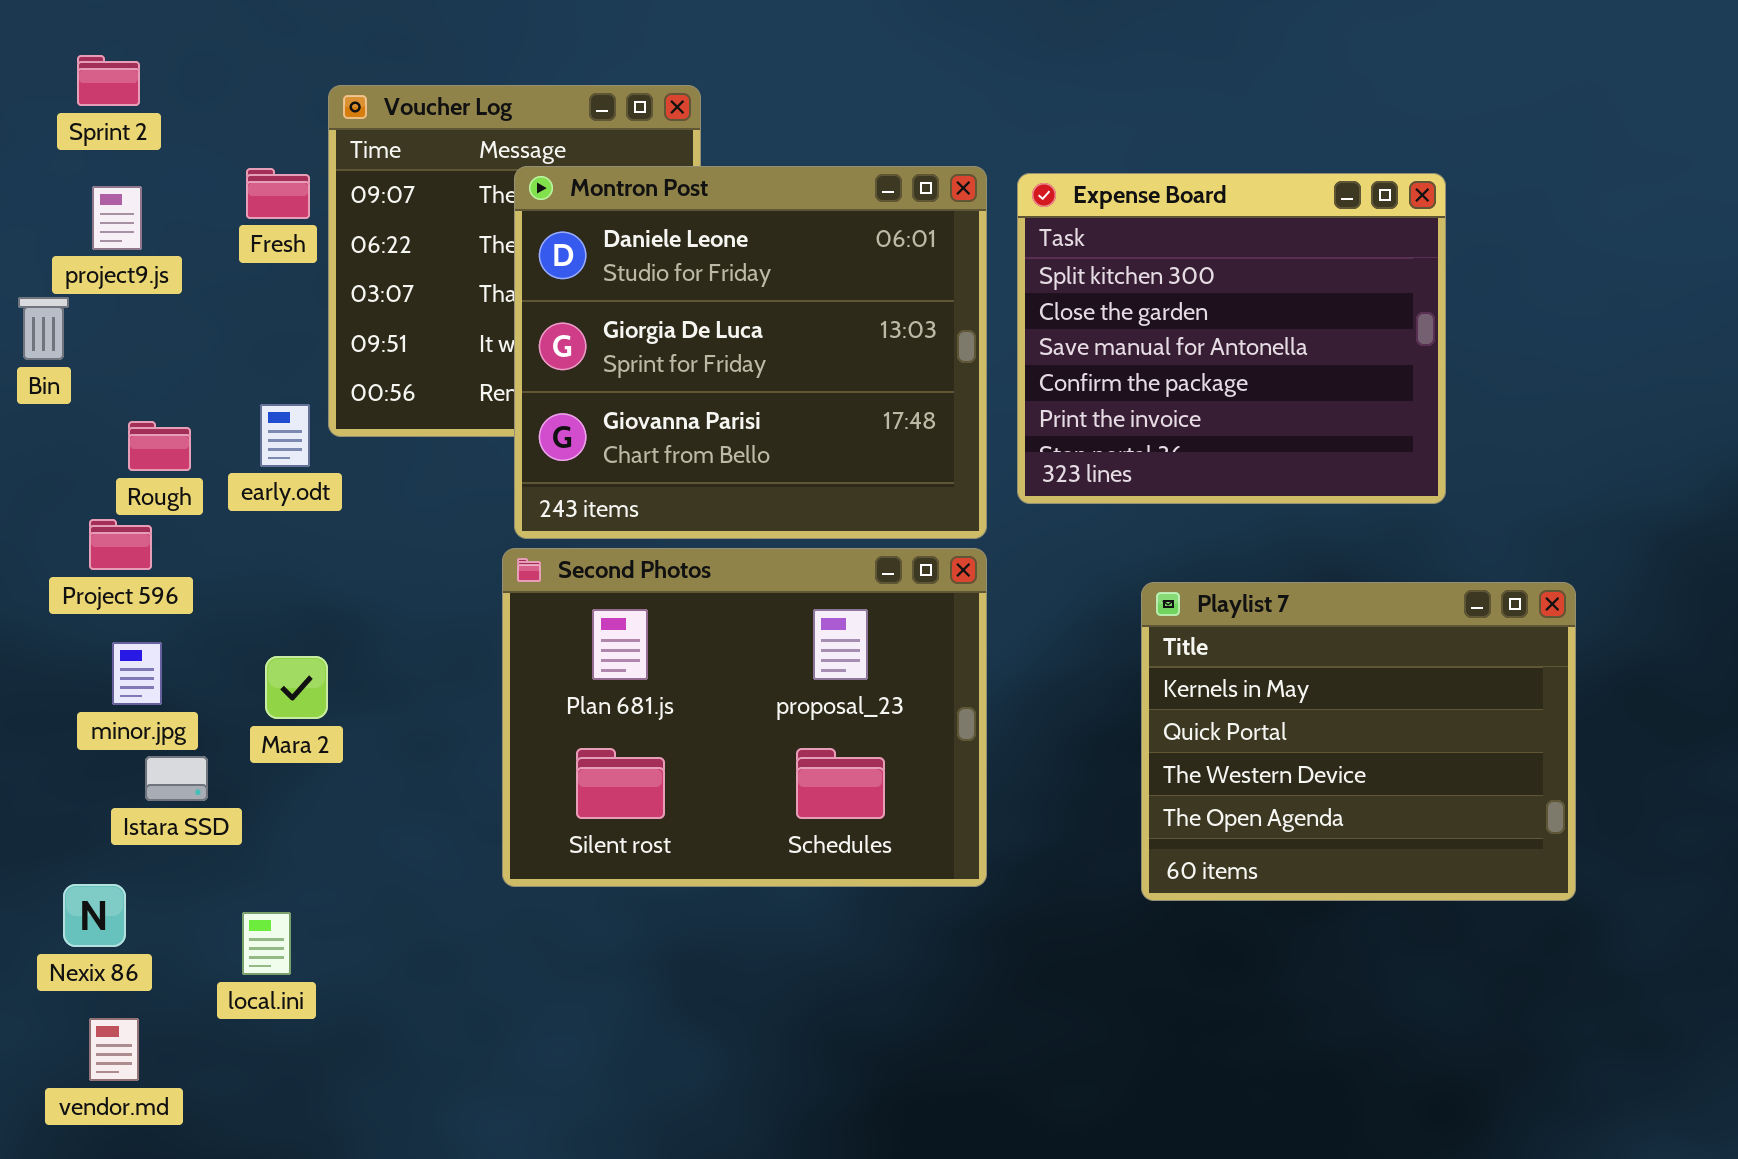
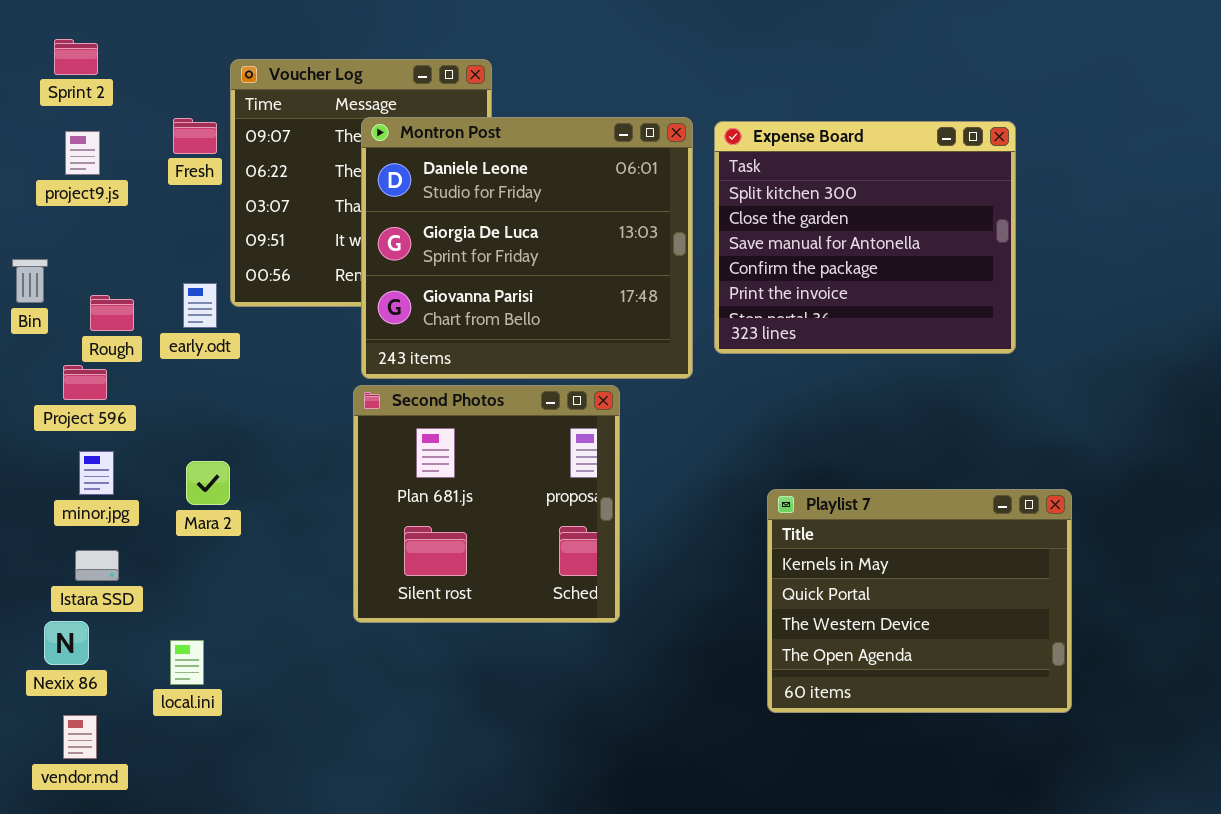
Bin: [18,297,69,360] -> [12,259,48,303], moved
Second Photos: [502,548,987,887] -> [353,385,620,623], resized
Playlist 7: [1141,582,1576,901] -> [767,489,1072,713], moved
Istara SSD: [145,756,208,801] -> [75,550,119,581], moved

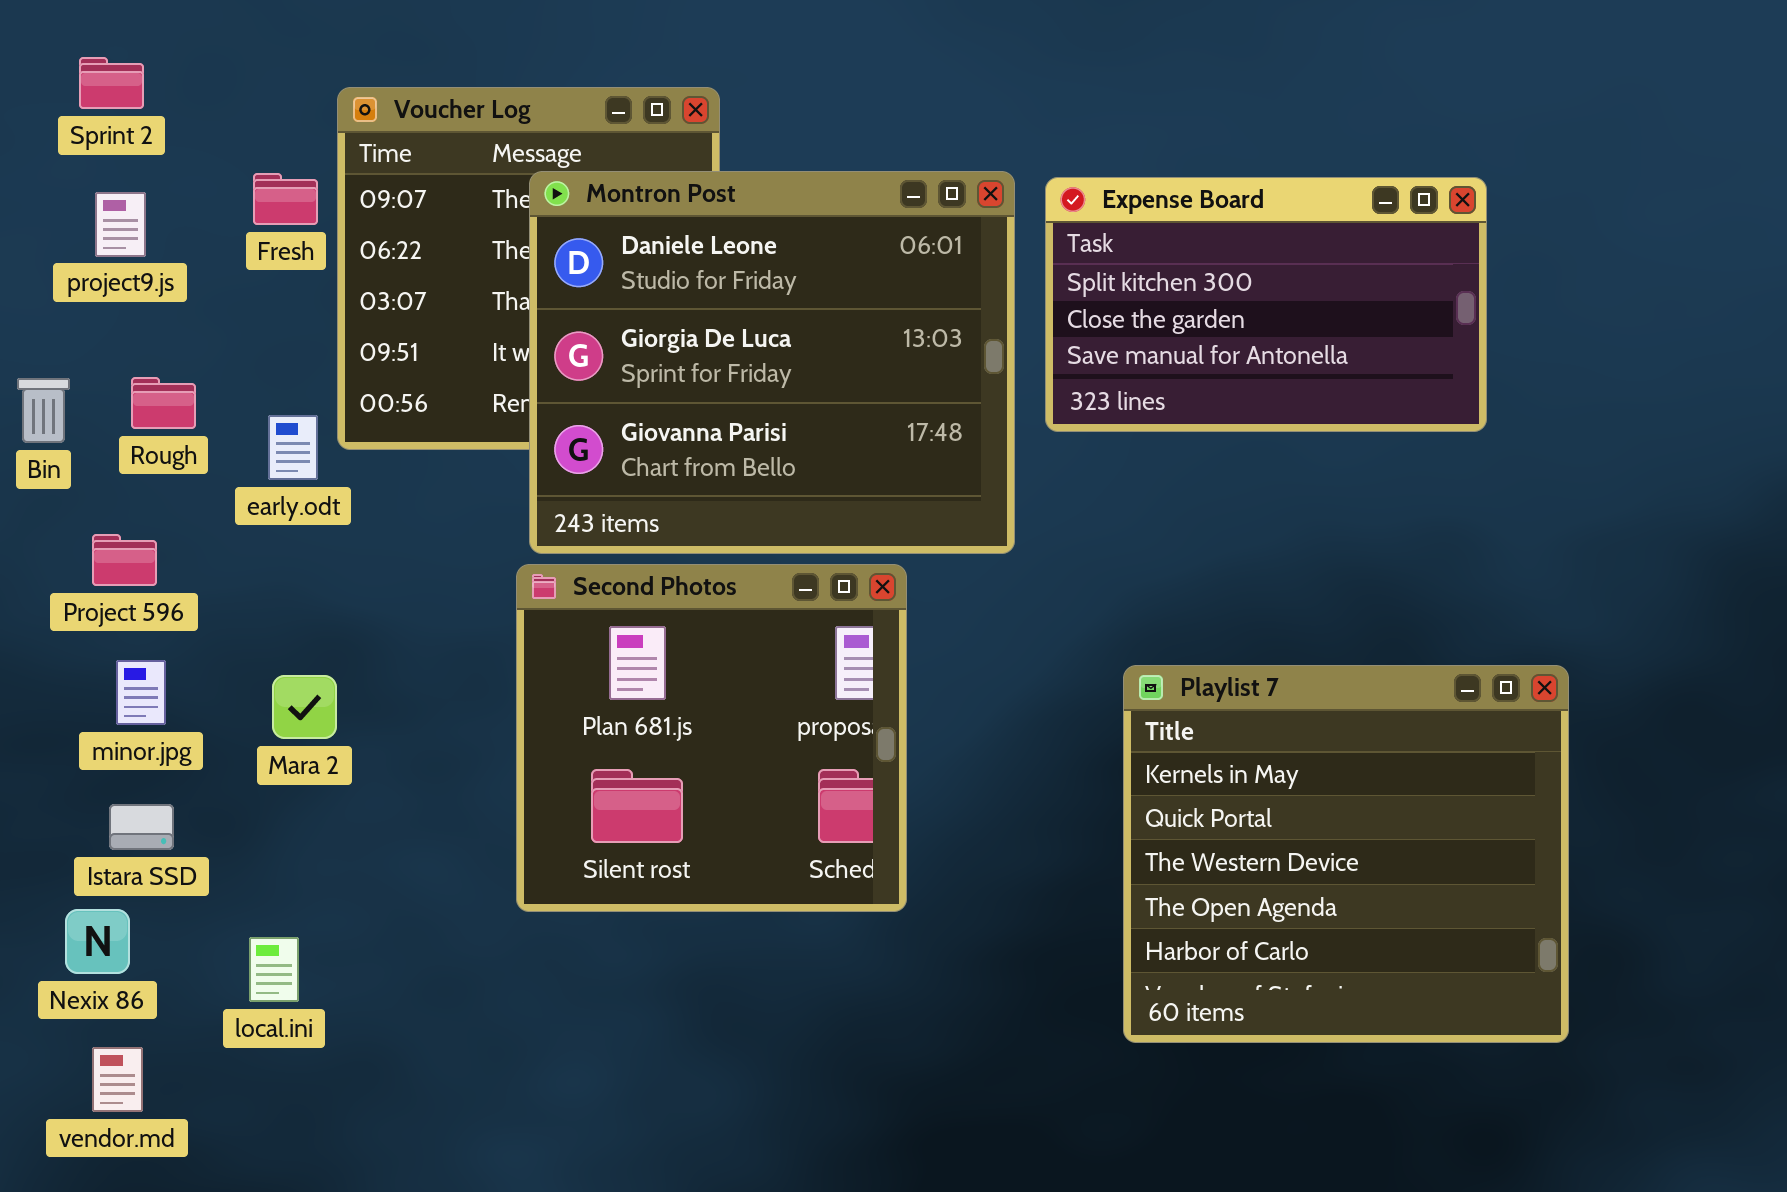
Expense Board: [714,121,1016,354] -> [1045,177,1487,432], resized
Rough: [90,295,134,331] -> [131,377,196,429], moved
Playlist 7: [767,489,1072,713] -> [1123,665,1569,1043], resized

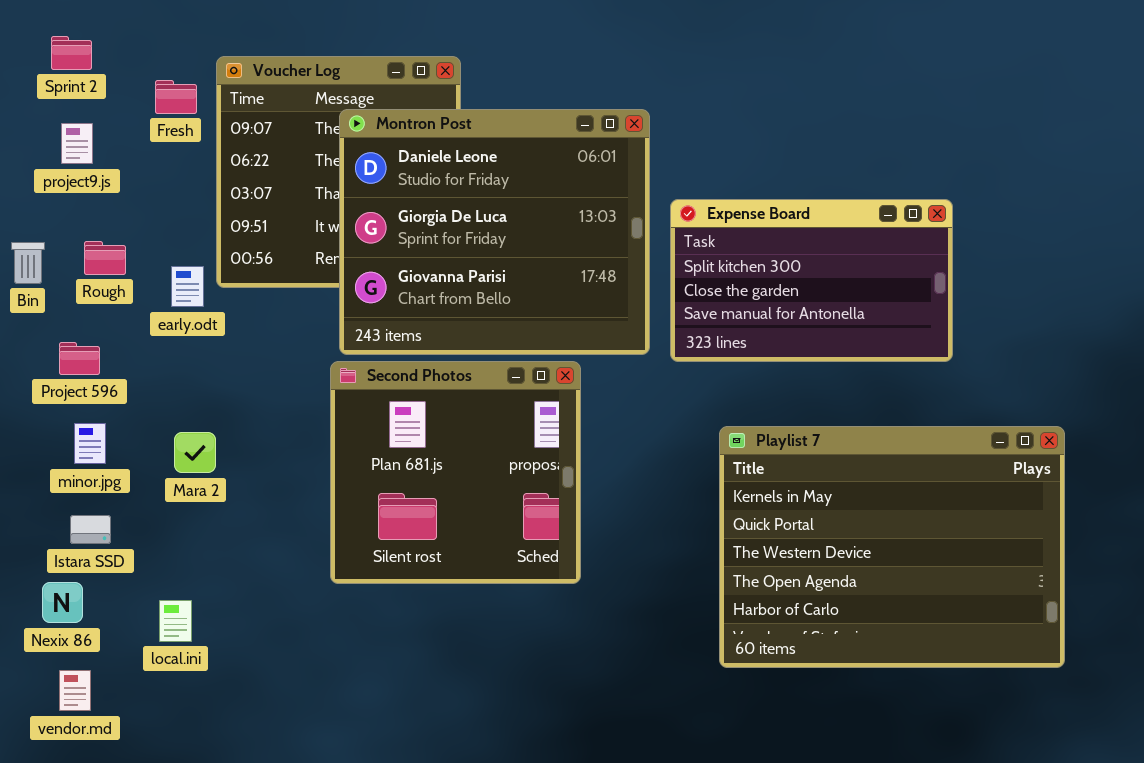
Fresh: [253,173,318,225] -> [155,80,197,114], moved
Expense Board: [1045,177,1487,432] -> [670,199,953,362], moved
Playlist 7: [1123,665,1569,1043] -> [719,426,1065,668], resized

